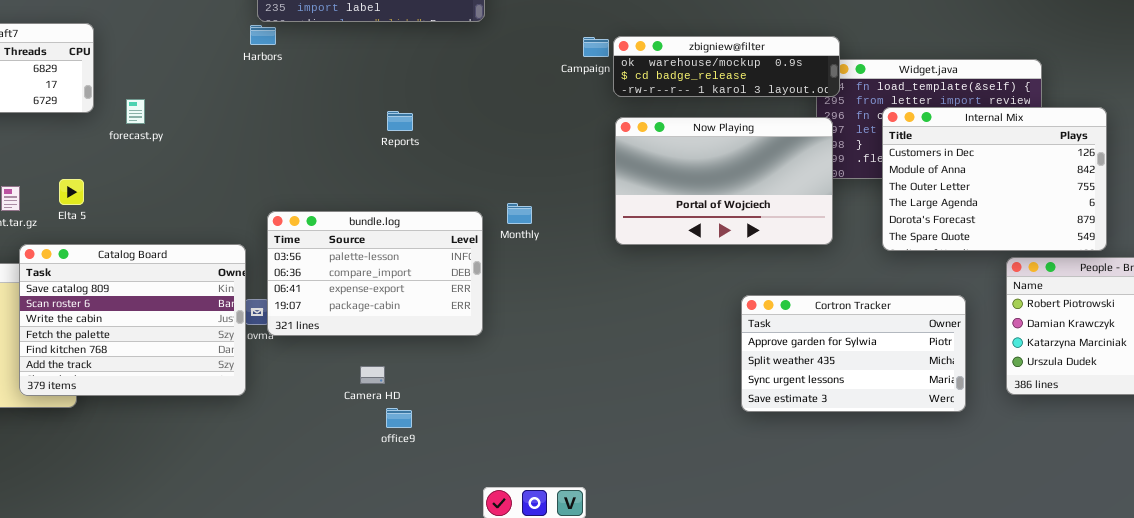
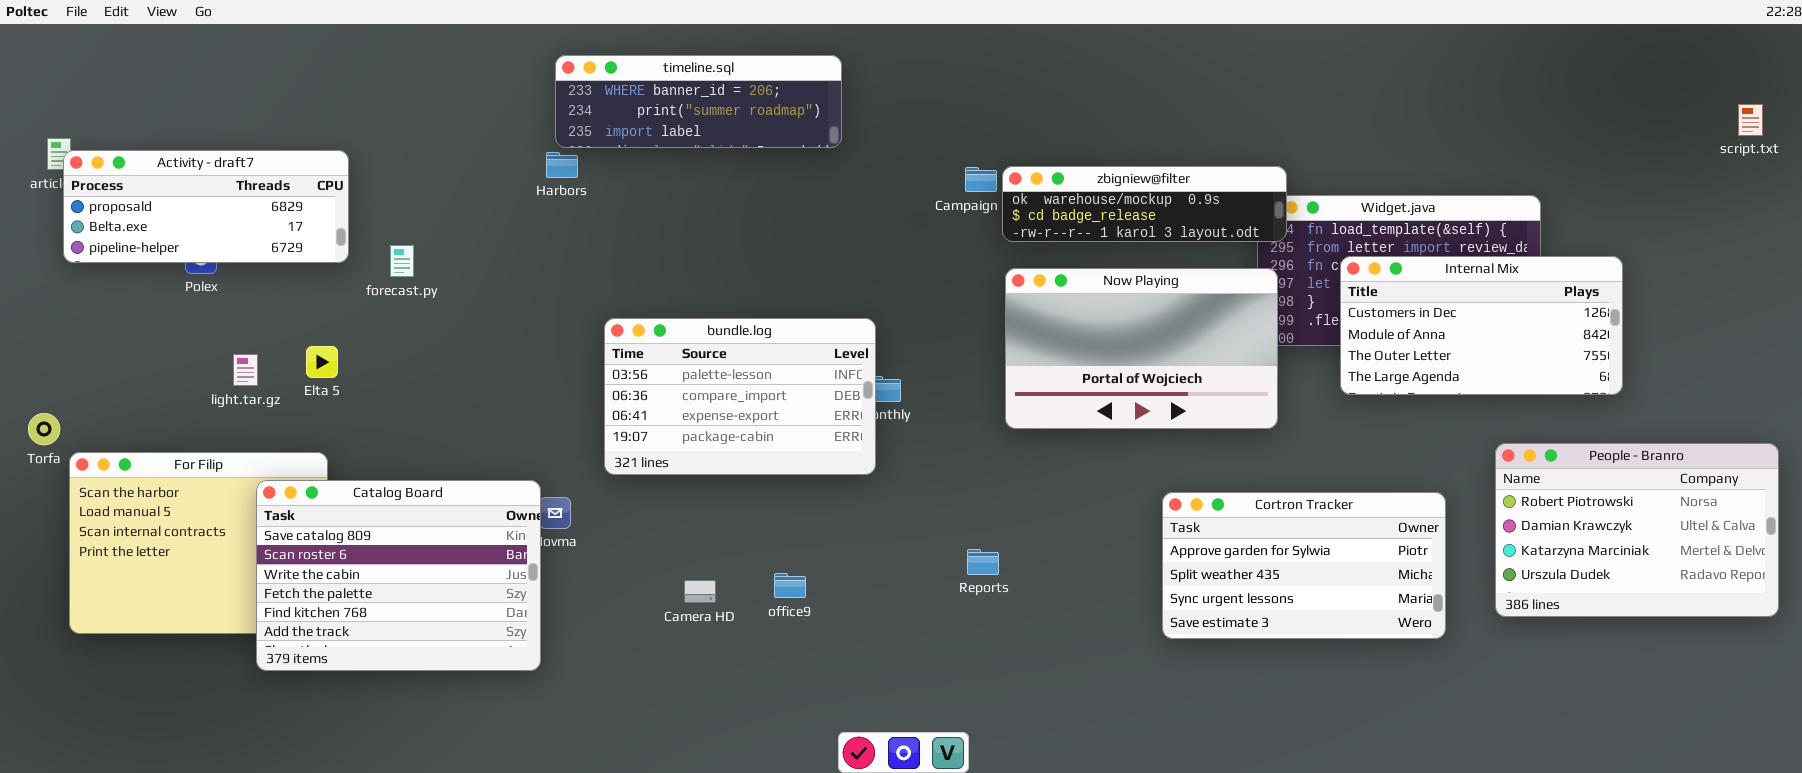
Internal Mix: [882,107,1107,251] -> [1340,256,1623,395], resized
Reports: [387,111,413,131] -> [967,549,999,575], moved
bundle.log: [267,211,483,336] -> [604,318,876,475], moved
Catalog Board: [19,244,246,396] -> [256,480,541,671], moved
office9: [386,408,412,428] -> [774,573,806,598], moved

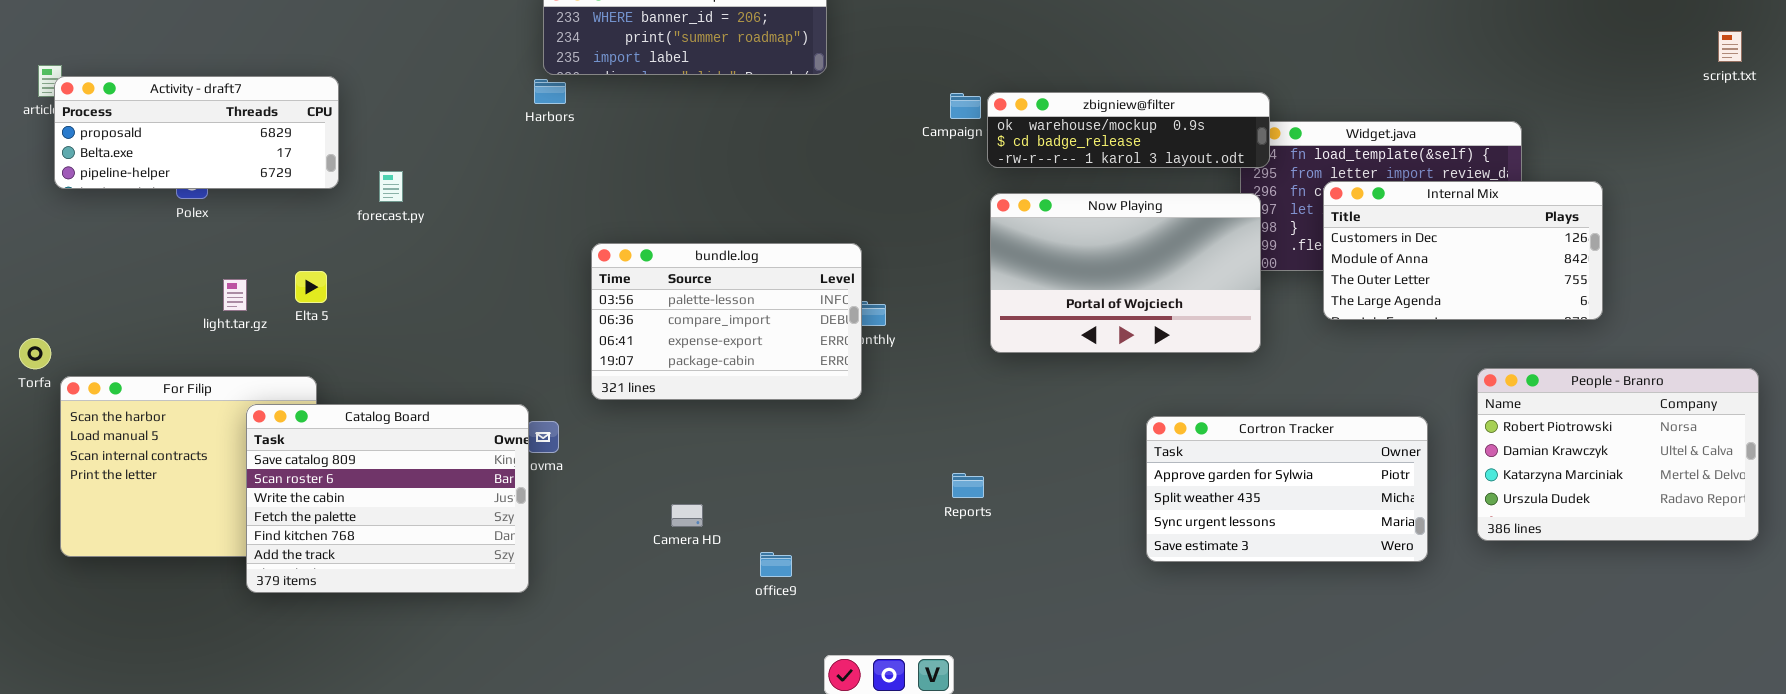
office9: [774,573,806,598] -> [760,552,792,577], moved

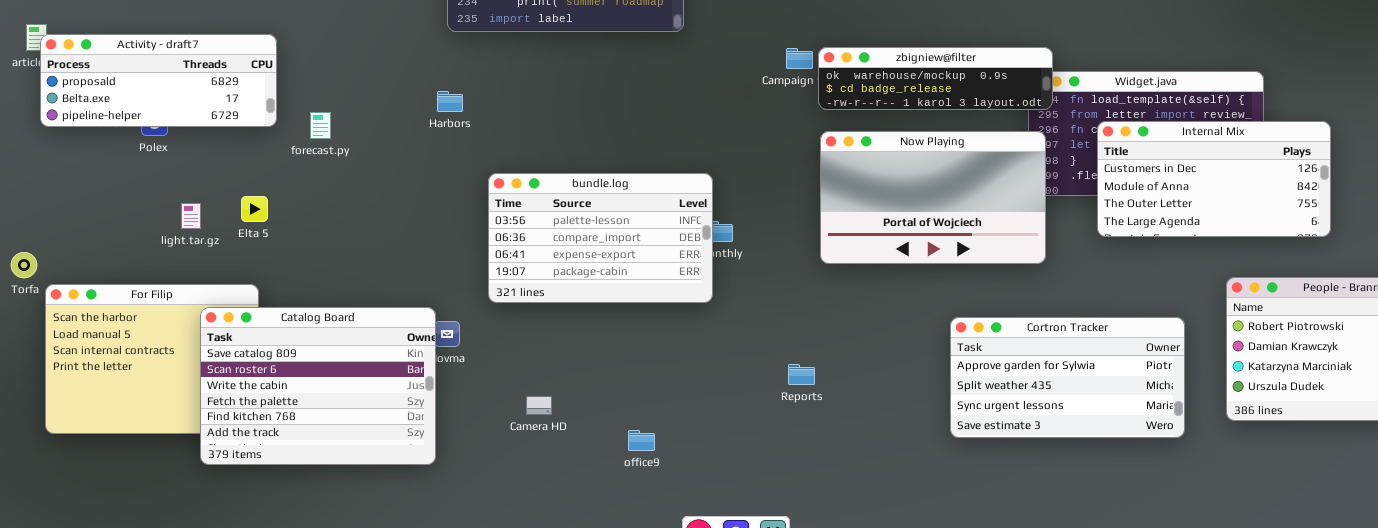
Harbors: [534,79,566,104] -> [437,91,463,112], moved
Camera HD: [671,504,703,527] -> [526,396,552,415], moved

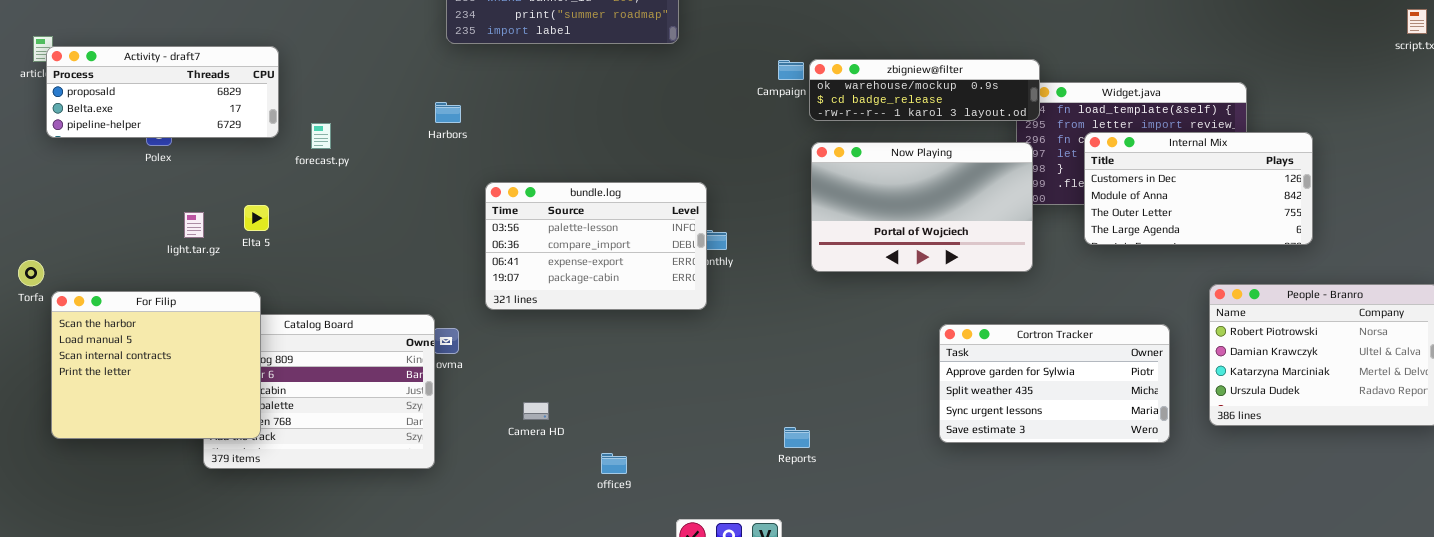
For Filip: [45,284,259,434] -> [51,291,261,439], raised
Reports: [788,364,815,385] -> [784,427,810,448], moved
office9: [628,430,655,451] -> [601,453,627,474], moved

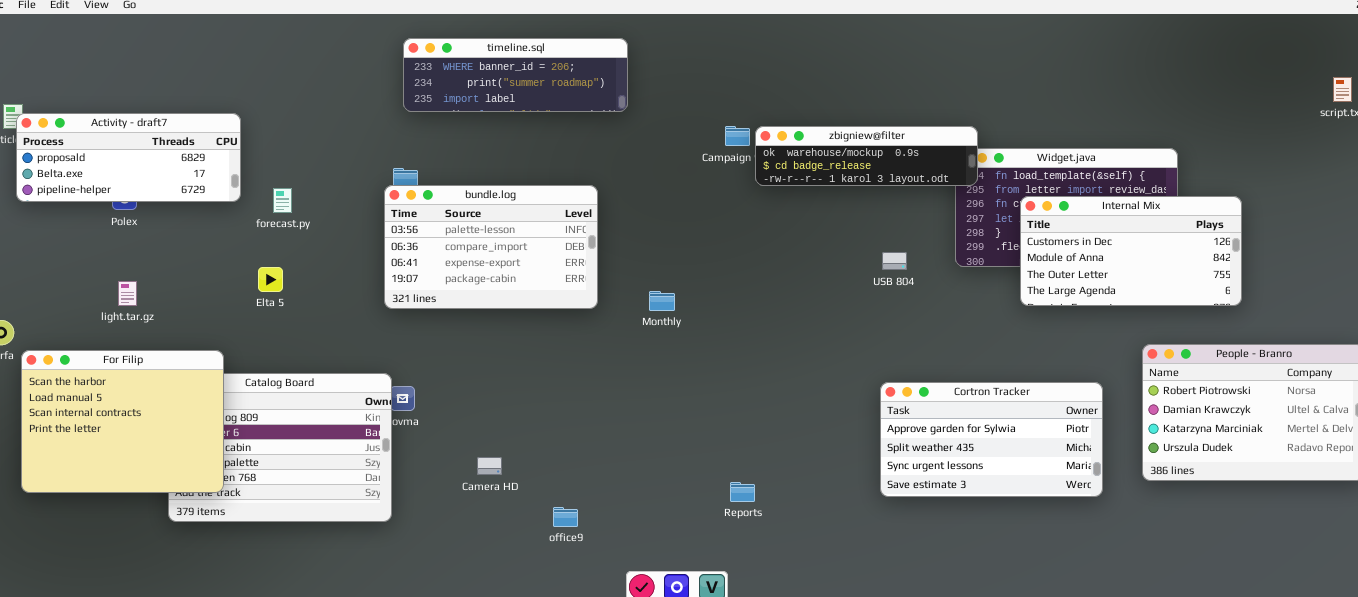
Now Playing: [811,142,1033,272] -> none, closed
bundle.log: [485,182,707,310] -> [384,185,598,309], moved
Elta 5: [244,205,269,231] -> [258,267,283,292], moved
light.tar.gz: [184,212,204,238] -> [118,281,137,306], moved

